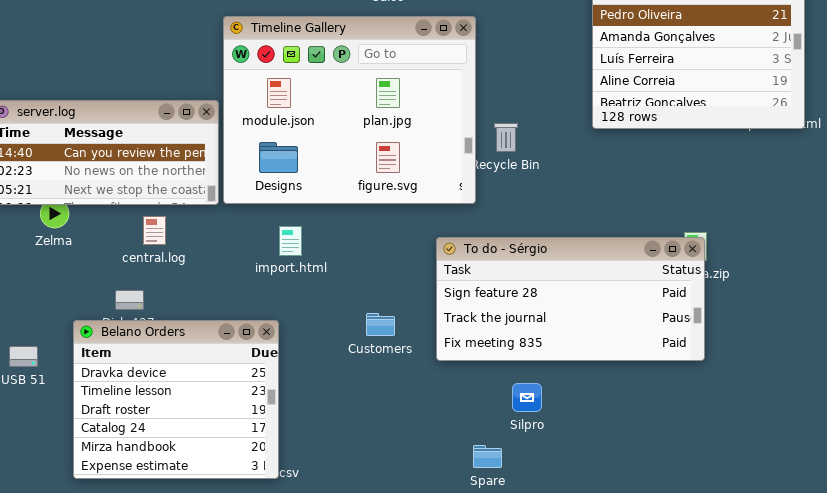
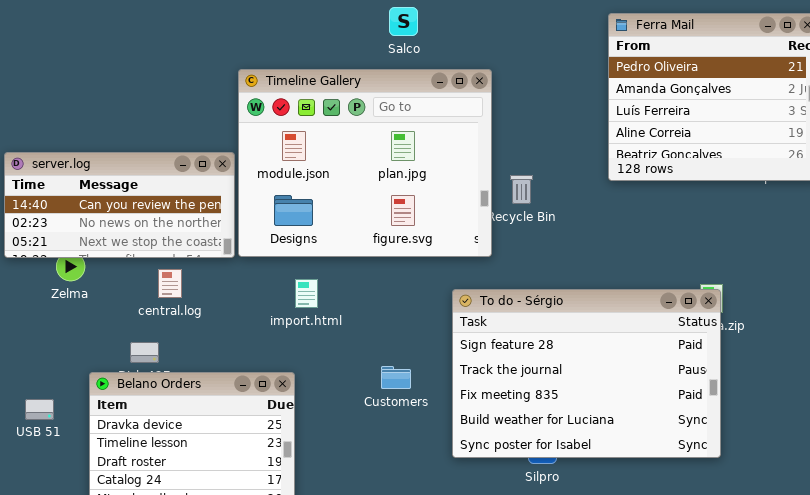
To do - Sérgio: [436,237,705,361] -> [452,289,721,458], resized

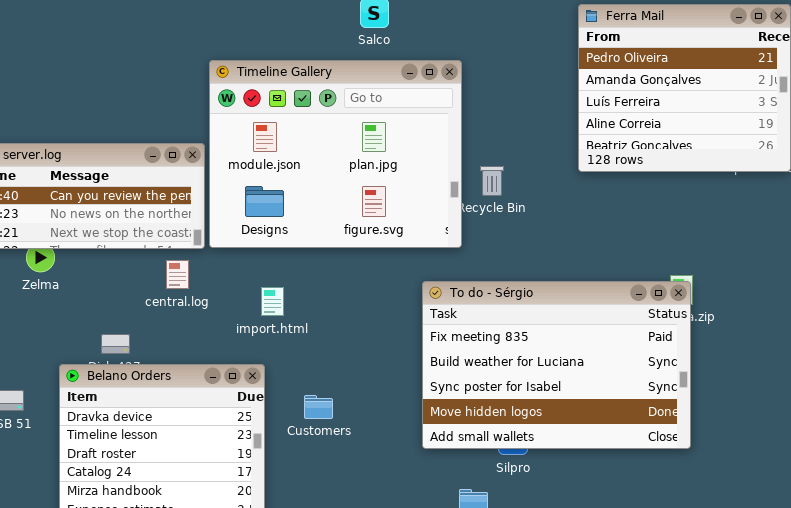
central.log: [158,269,182,298] -> [166,260,189,289], moved
import.html: [295,279,318,308] -> [261,287,284,316], moved
To do - Sérgio: [452,289,721,458] -> [422,281,691,449], scrolled down 2 rows
Customers: [381,366,411,389] -> [304,395,333,419], moved

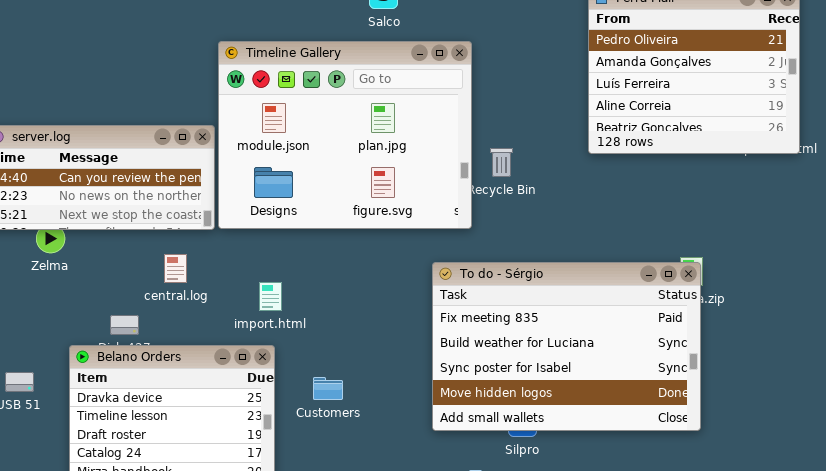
central.log: [166,260,189,289] -> [164,254,187,283], moved
import.html: [261,287,284,316] -> [259,282,282,311], moved

